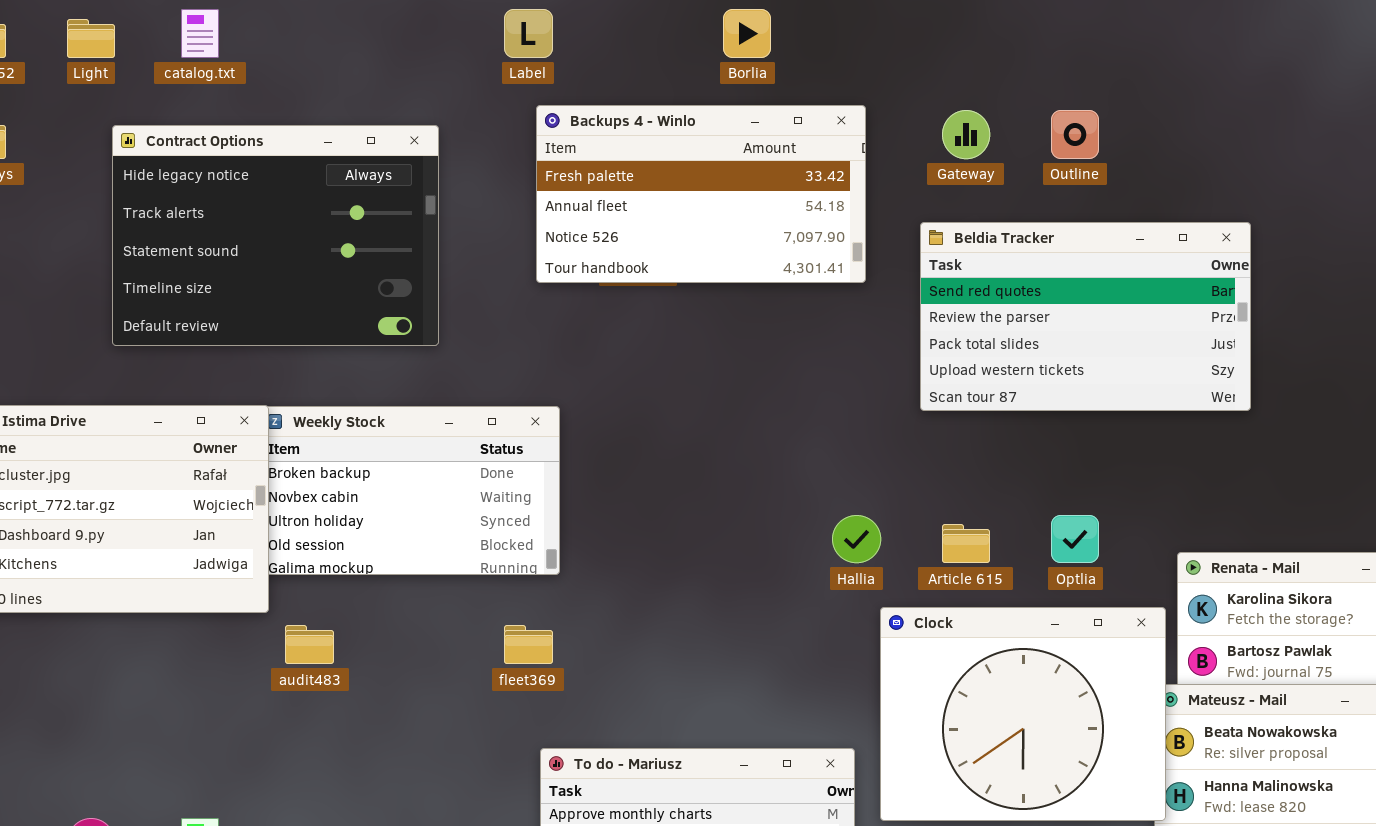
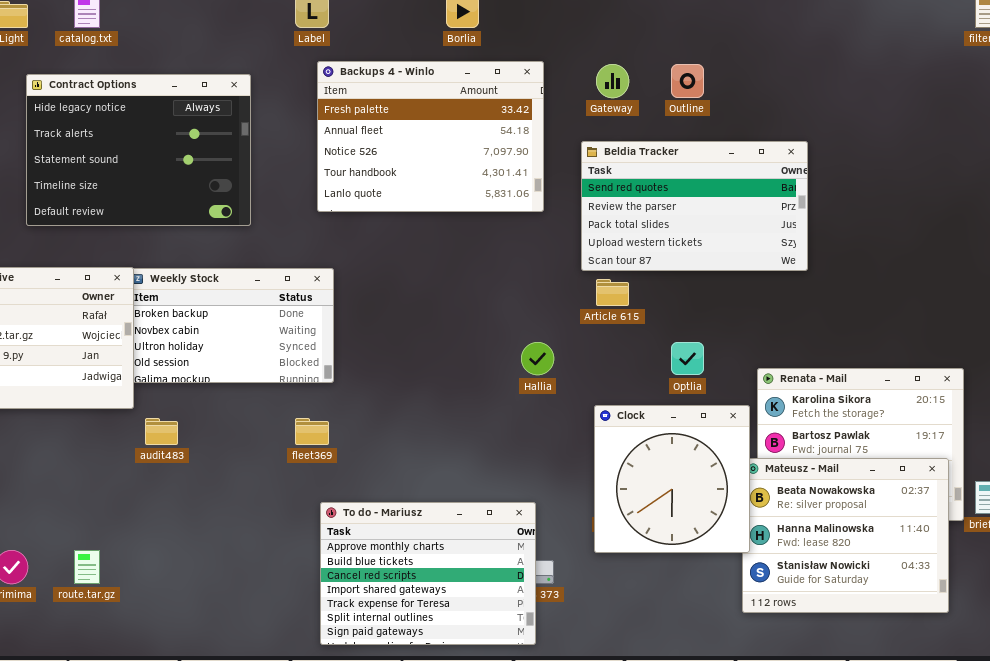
Backups 4 - Winlo: [536,105,866,283] -> [317,61,544,212], resized
Article 615: [942,524,990,563] -> [596,279,629,306], moved
Clock: [880,607,1166,821] -> [594,405,750,553], resized

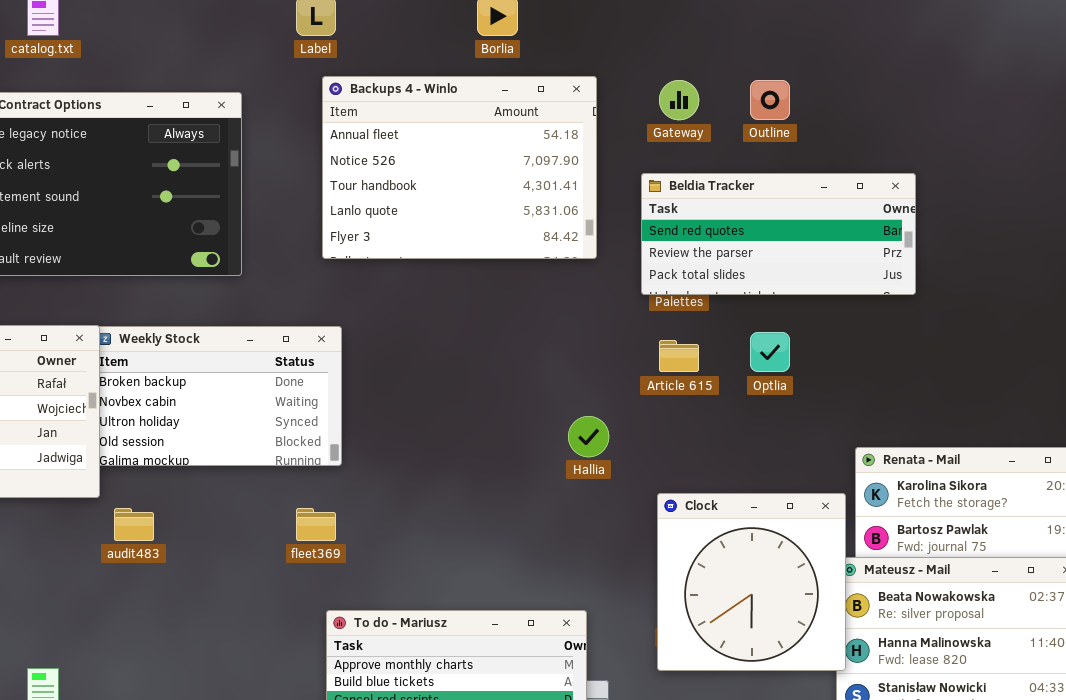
Backups 4 - Winlo: [317,61,544,212] -> [322,76,597,259], scrolled down 1 row
Beldia Tracker: [581,141,808,271] -> [641,173,916,295], resized
Optlia: [671,342,704,375] -> [750,332,790,372], moved

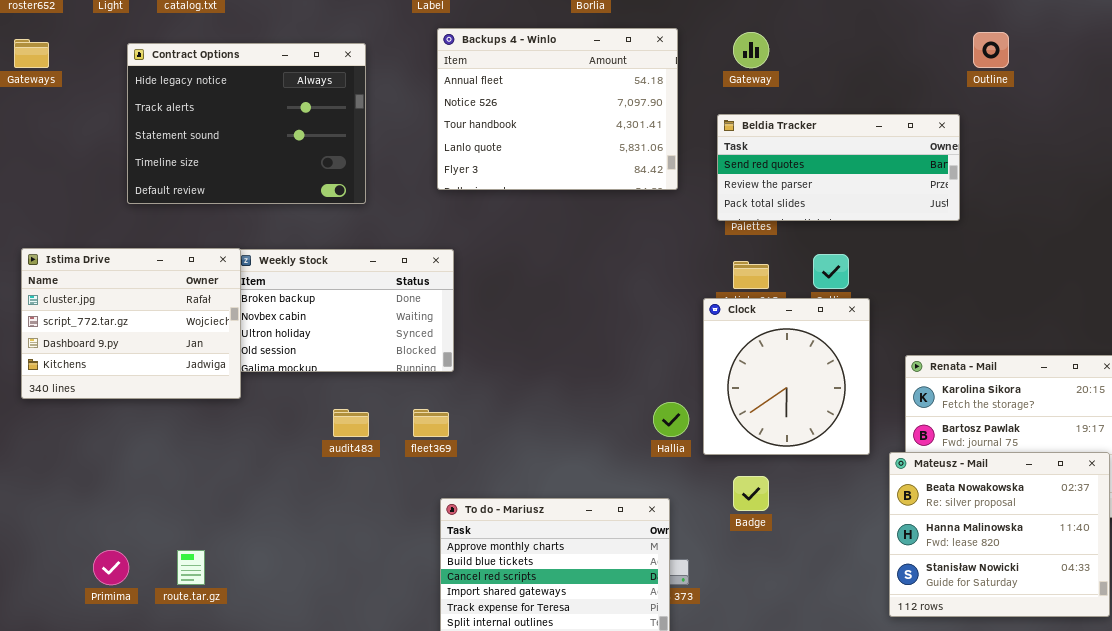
Outline: [750,80,790,120] -> [973,32,1009,68], moved
Hallia: [568,416,609,457] -> [653,402,689,437], moved
Clock: [657,493,846,671] -> [703,298,870,455], moved
audit483: [114,508,154,541] -> [333,409,369,437], moved

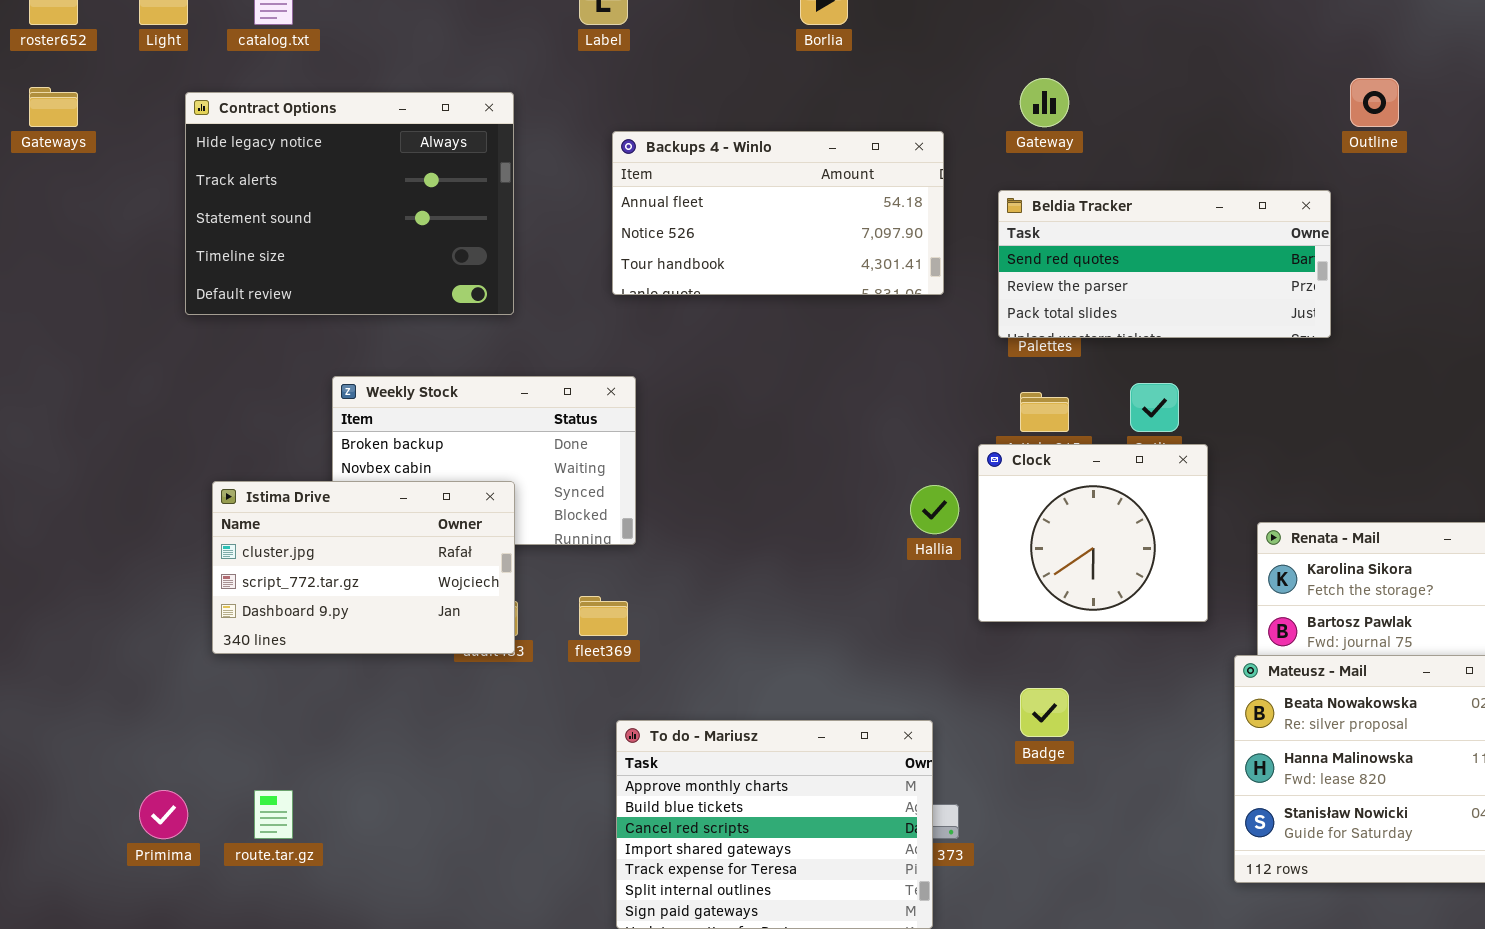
Backups 4 - Winlo: [437,28,678,190] -> [612,131,944,295], resized
Istima Drive: [21,248,241,399] -> [212,481,515,654], moved, resized
Clock: [703,298,870,455] -> [978,444,1208,622], resized
Hallia: [653,402,689,437] -> [910,485,959,534], moved

